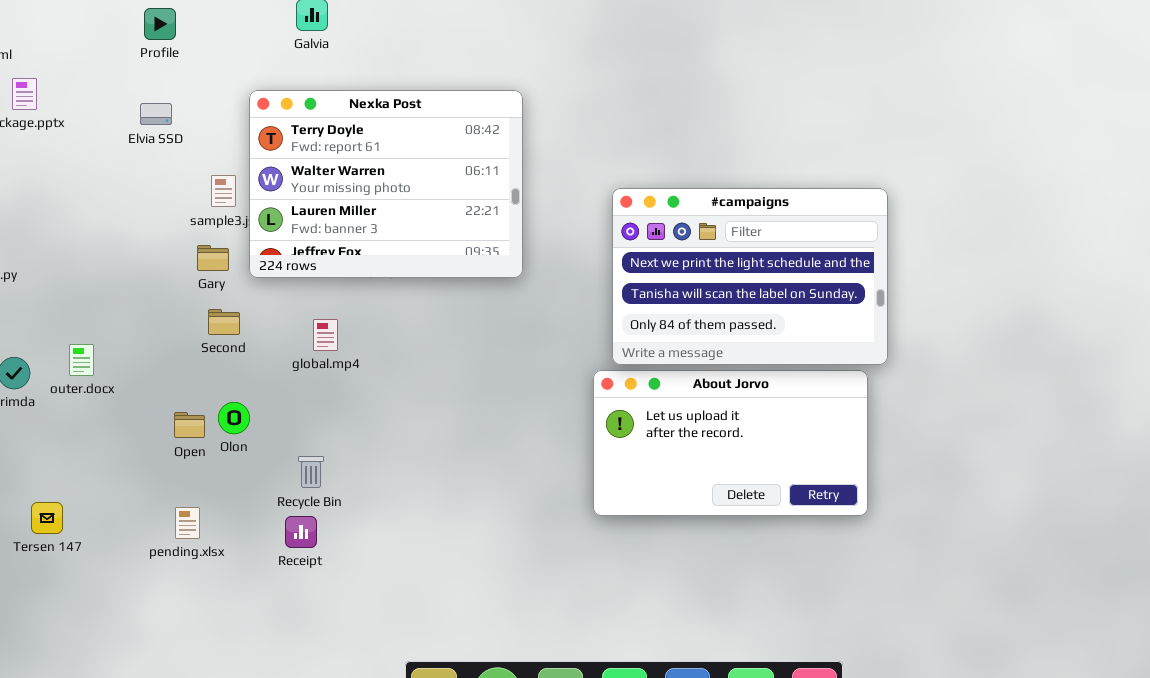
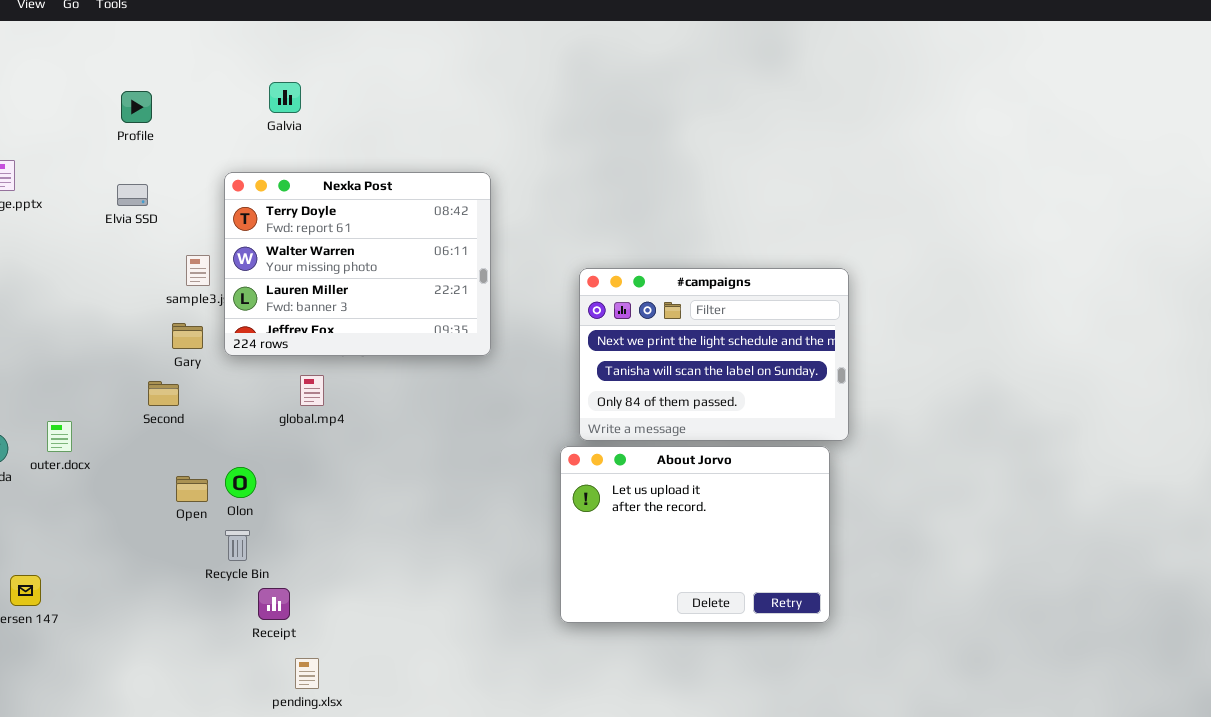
Second: [208,309,240,335] -> [148,381,179,406], moved
global.mp4: [313,319,338,351] -> [300,375,324,406], moved
About Jorvo: [593,370,868,516] -> [560,446,830,623], resized
Olon: [218,402,250,434] -> [225,467,256,498], moved
Open: [174,412,205,438] -> [176,476,208,502], moved
Recycle Bin: [298,456,324,488] -> [225,530,250,561], moved
pending.xlsx: [175,507,200,539] -> [295,658,319,689], moved

